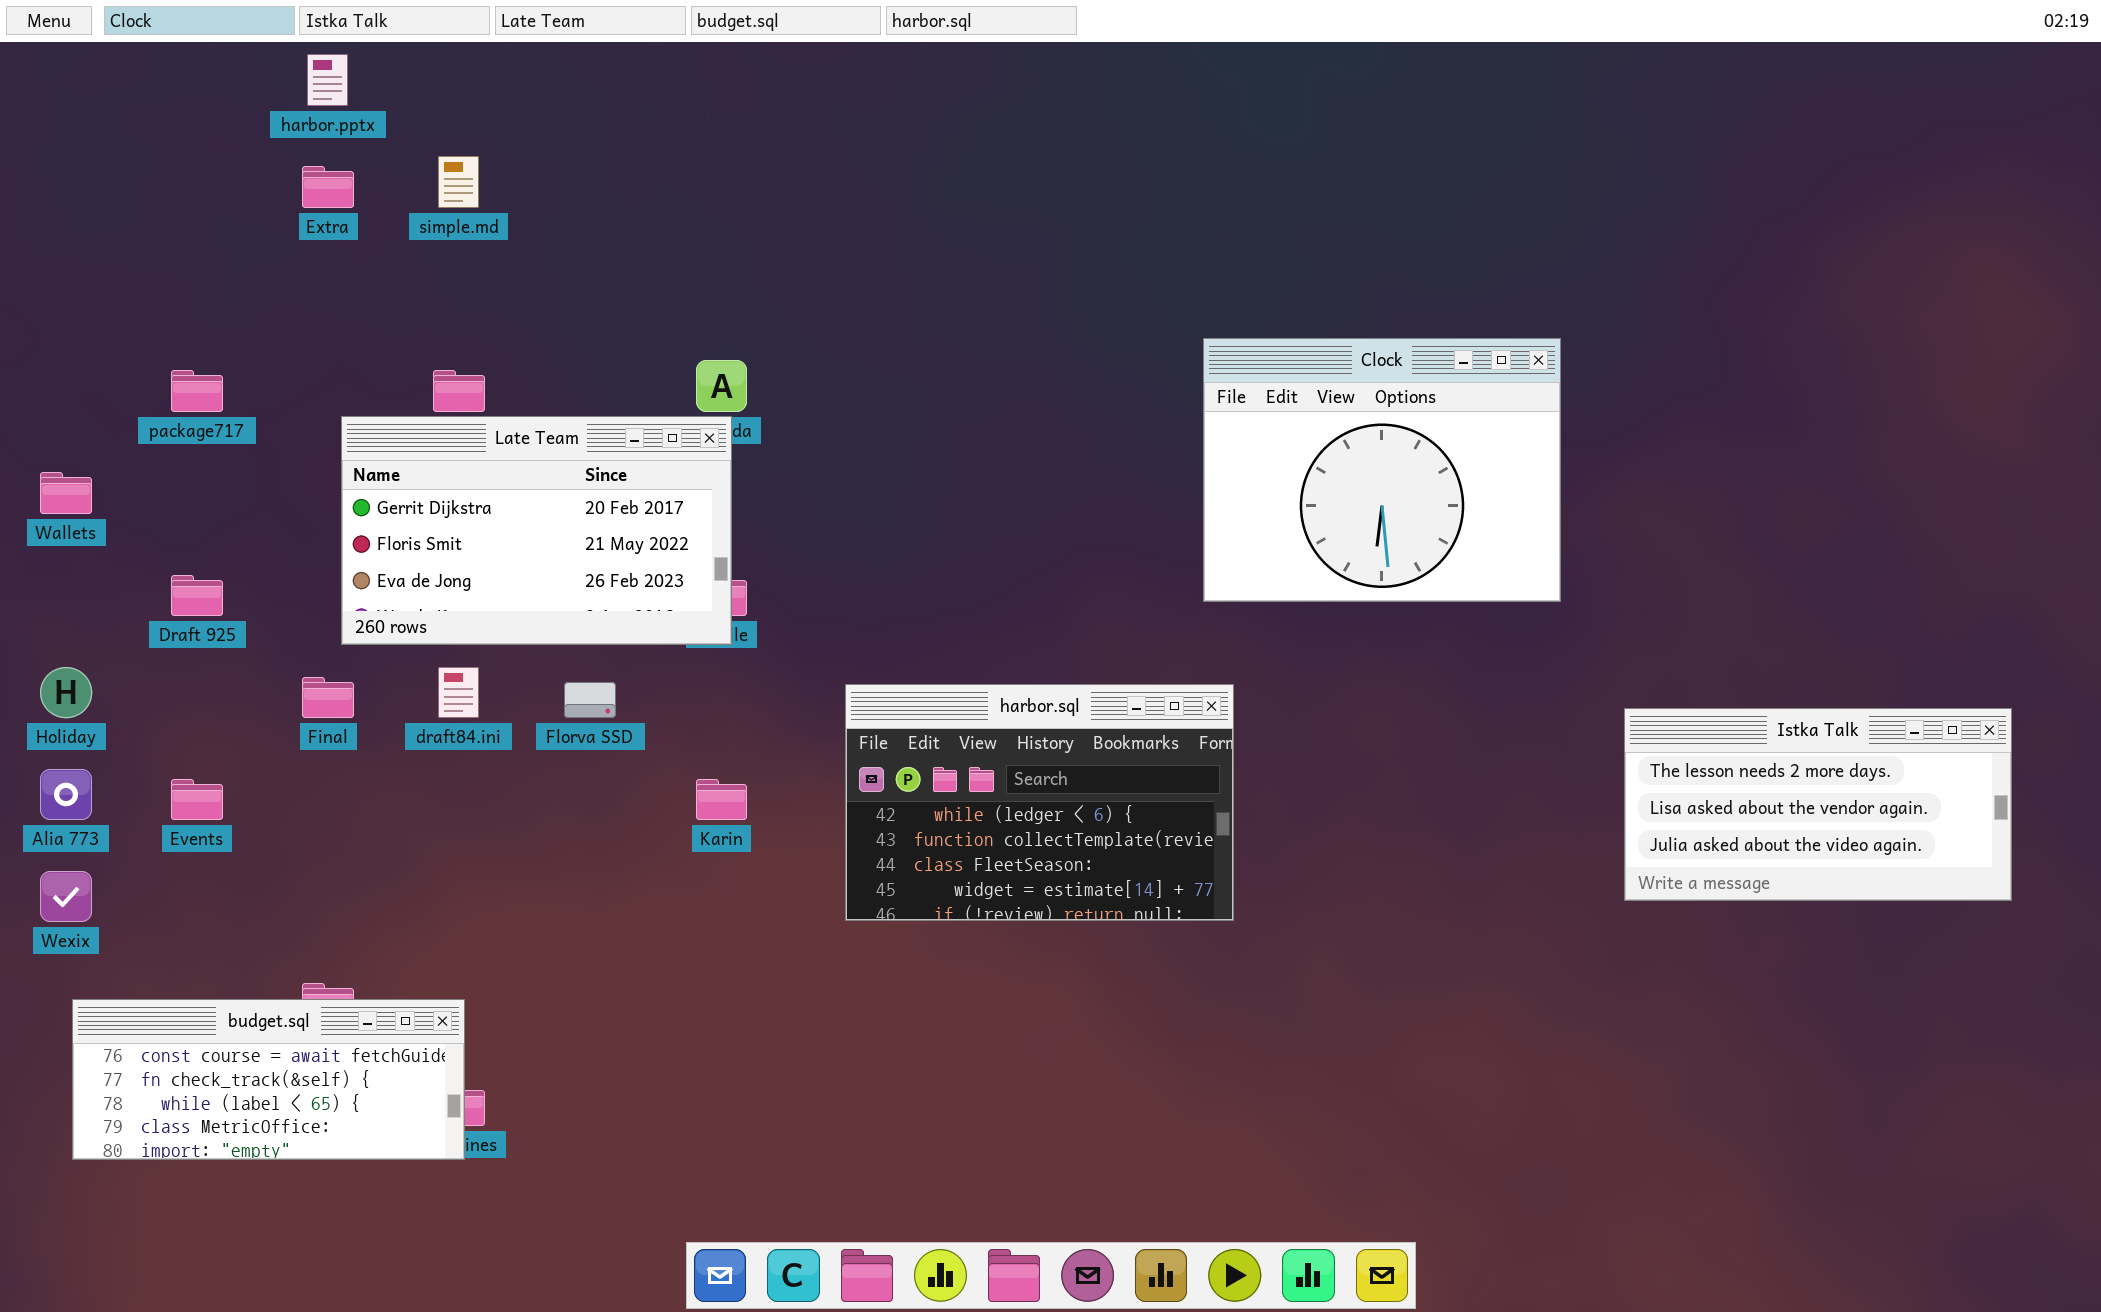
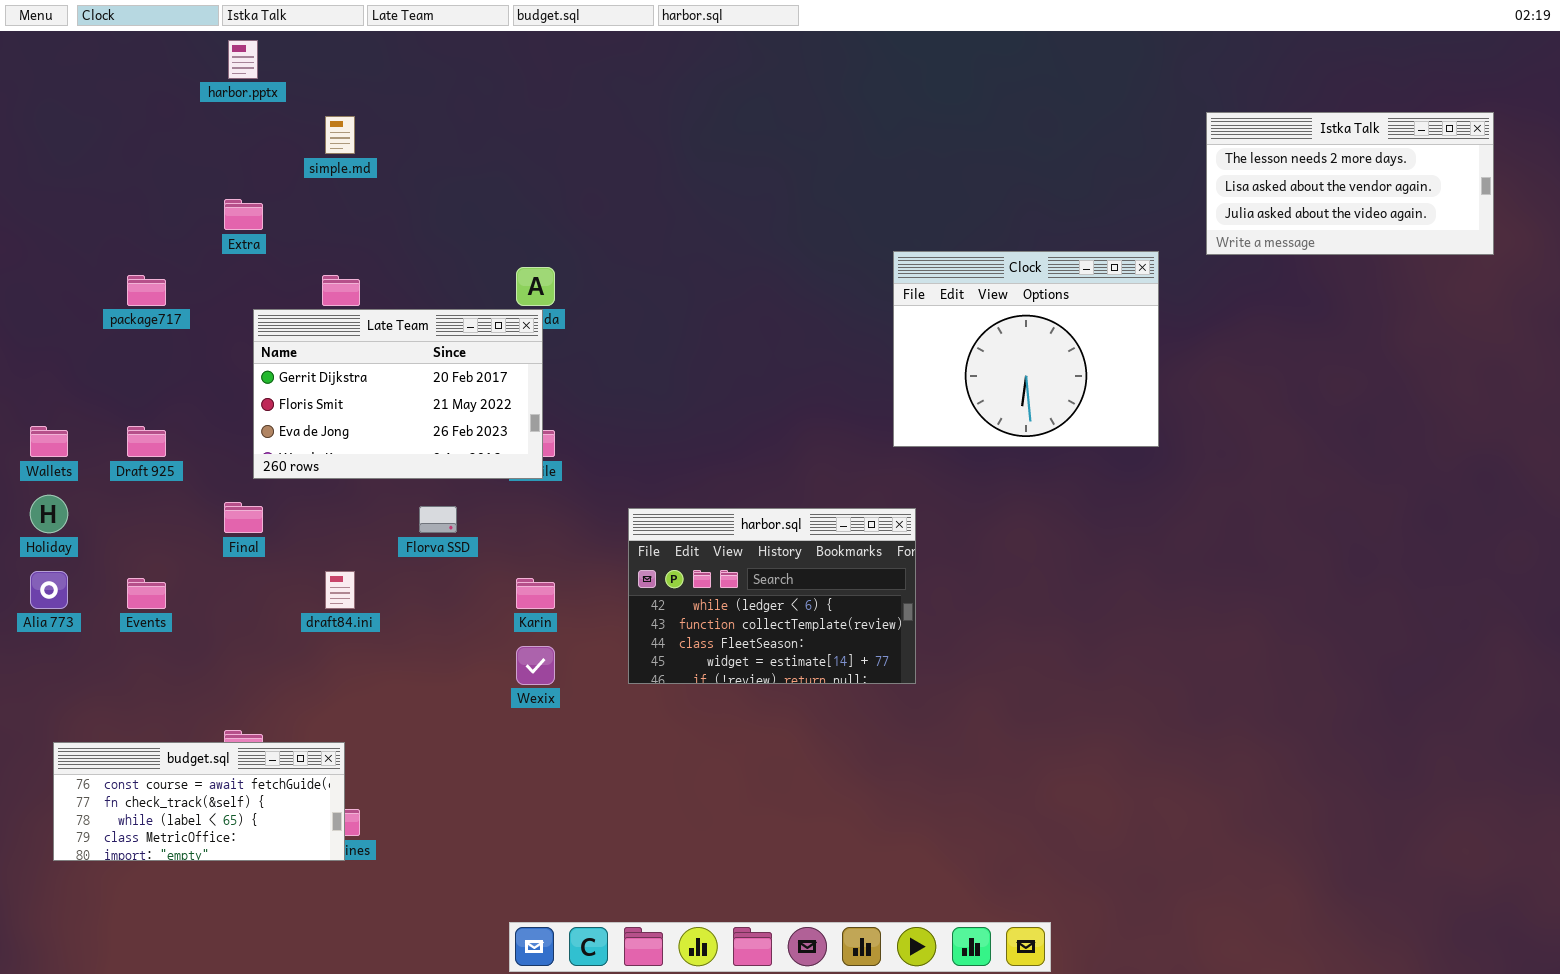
Extra: [302,166,354,208] -> [224,199,263,230], moved
Wallets: [40,472,92,514] -> [30,426,68,457], moved
draft84.ini: [438,667,479,718] -> [325,571,355,609], moved
Istka Talk: [1624,708,2012,901] -> [1206,112,1494,255], moved
Wexix: [40,871,92,922] -> [516,646,555,685], moved

